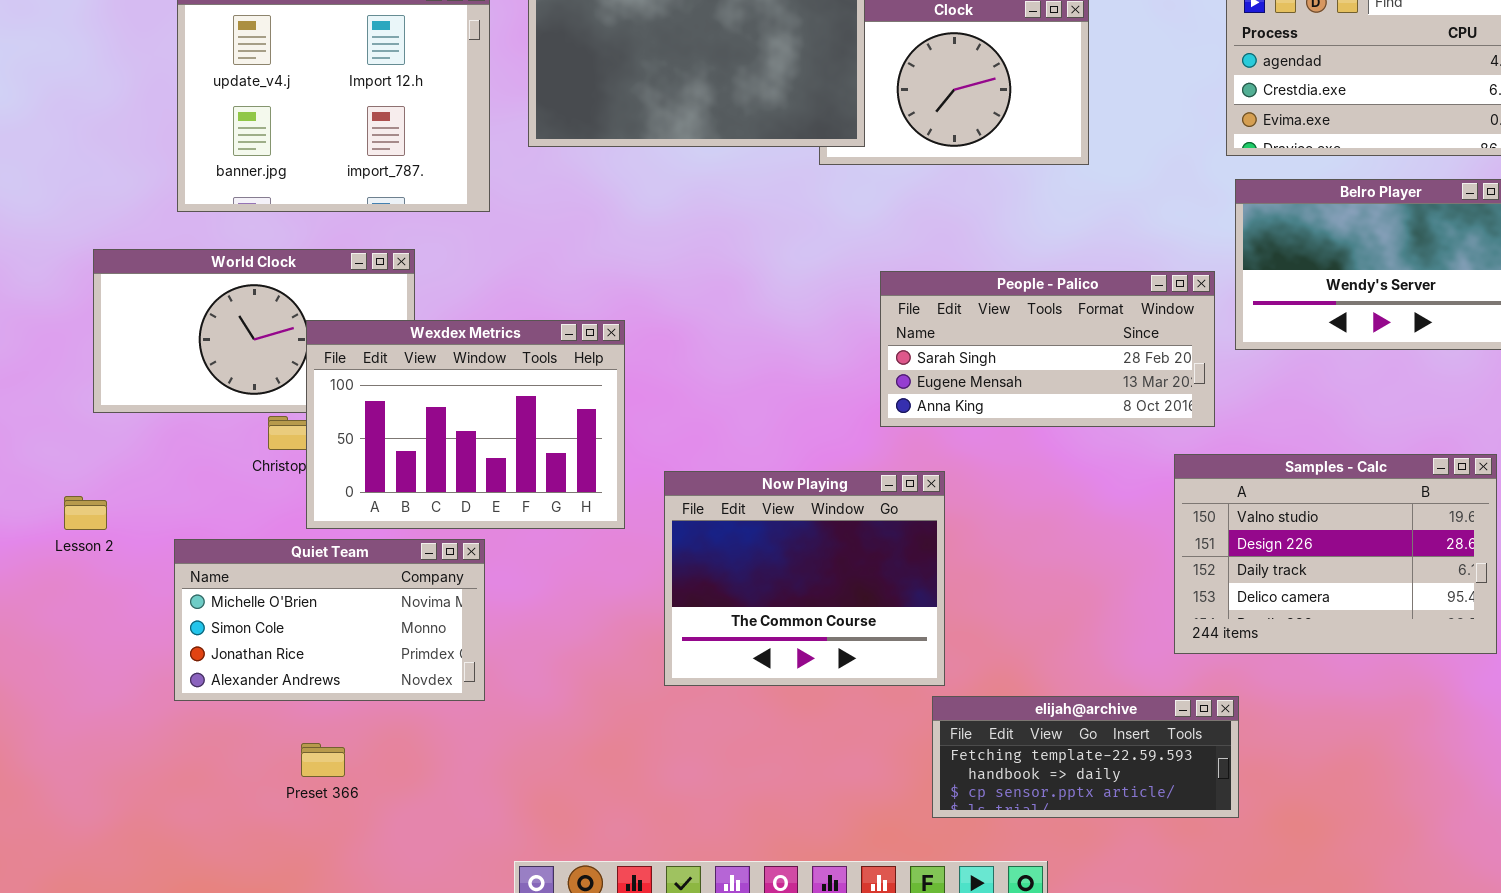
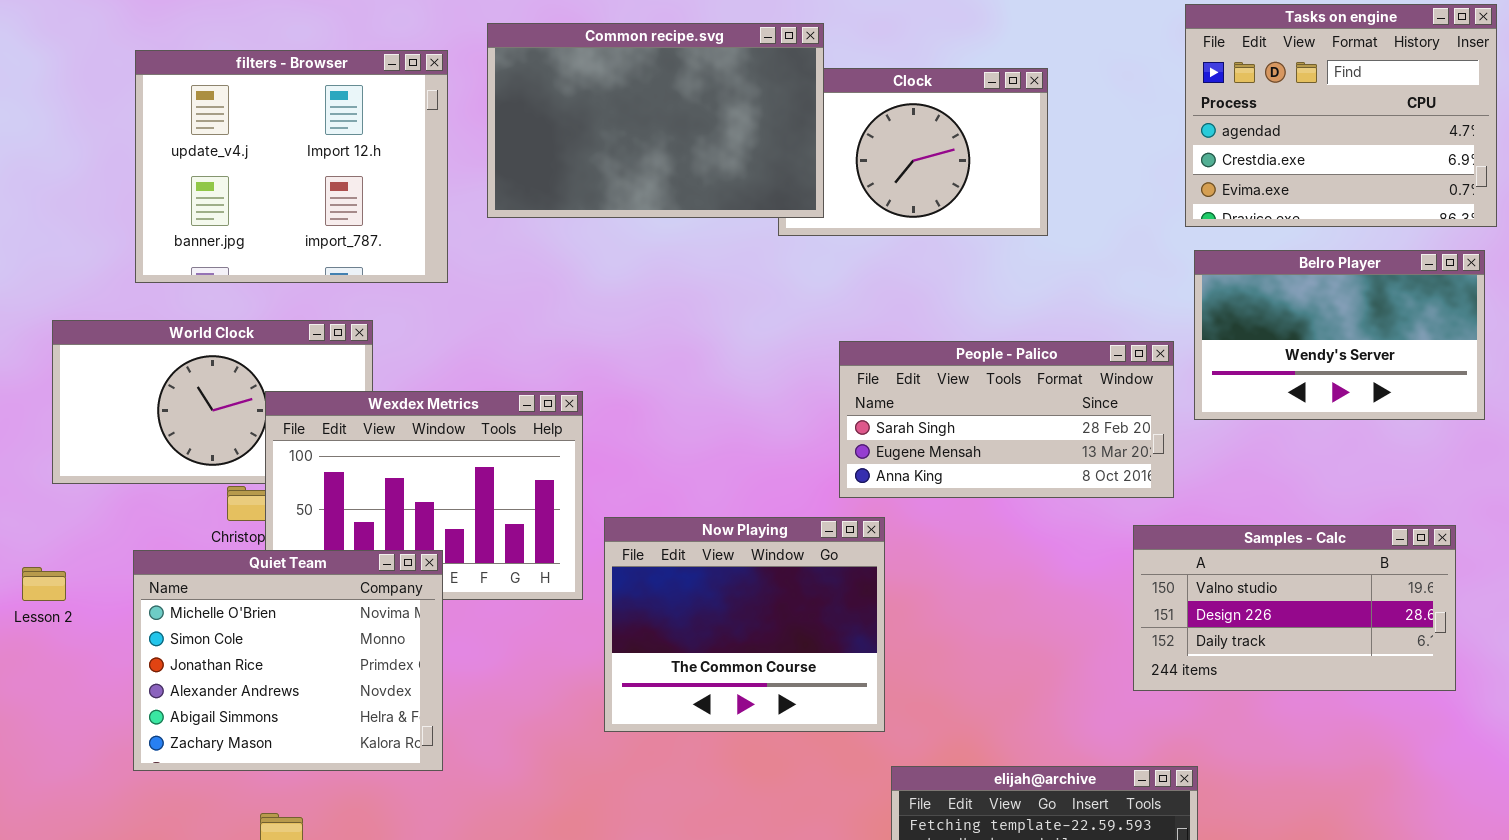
Samples - Calc: [1174,454,1497,654] -> [1133,525,1456,691], resized
Now Playing: [664,471,945,686] -> [604,517,885,732], moved
Quiet Team: [174,539,485,701] -> [133,550,443,771], resized

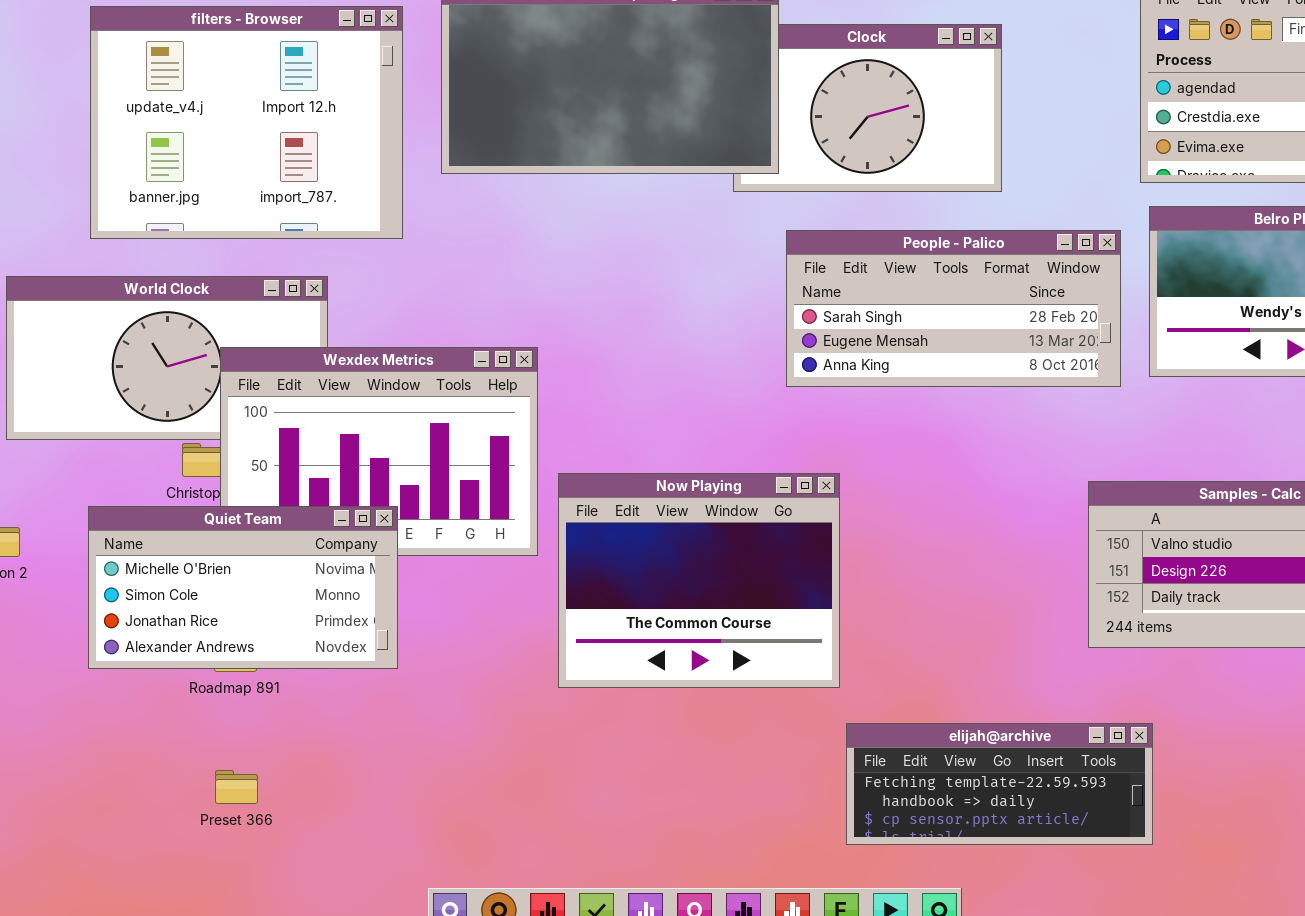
People - Palico: [839,341,1174,498] -> [786,230,1121,387], moved
Quiet Team: [133,550,443,771] -> [88,506,398,669], resized

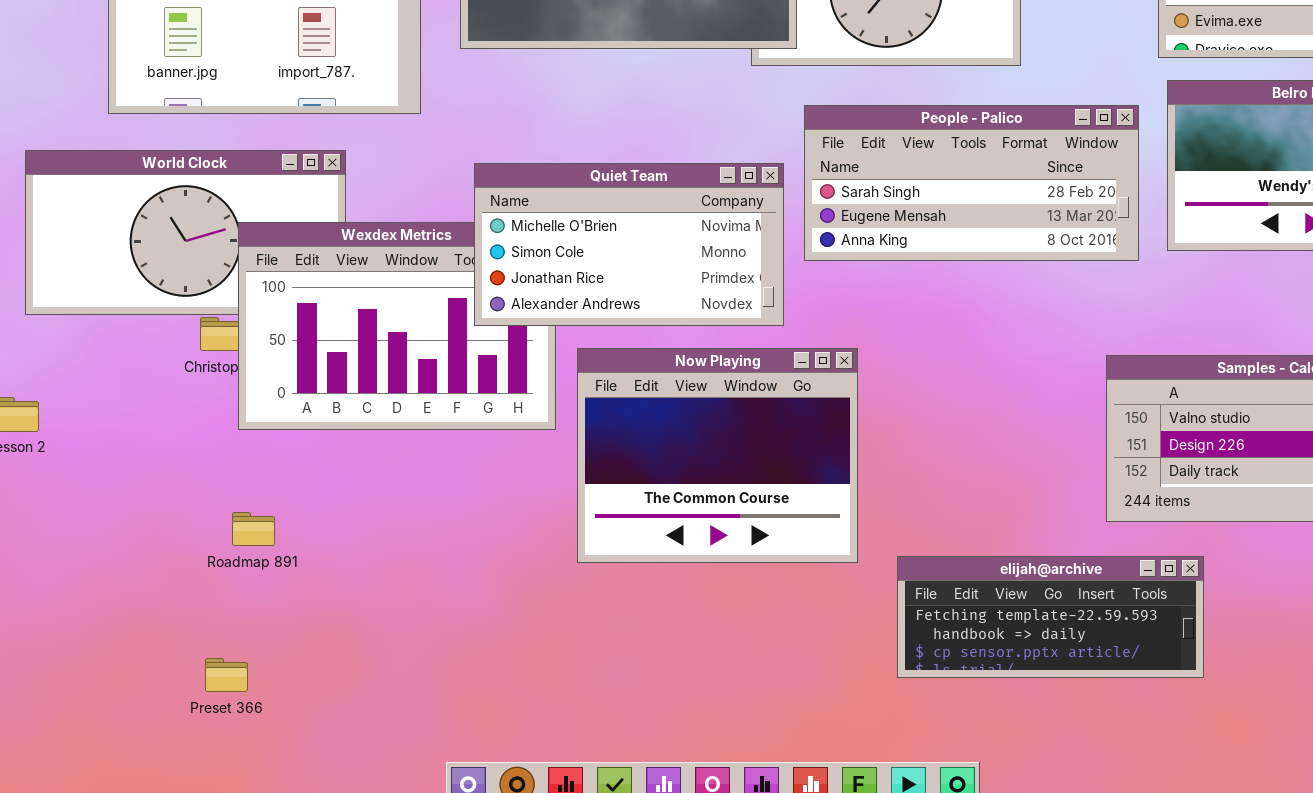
Quiet Team: [88,506,398,669] -> [474,163,784,326], moved
elijah@archive: [846,723,1153,845] -> [897,556,1204,678], moved
Preset 366: [215,770,258,804] -> [205,658,248,692], moved

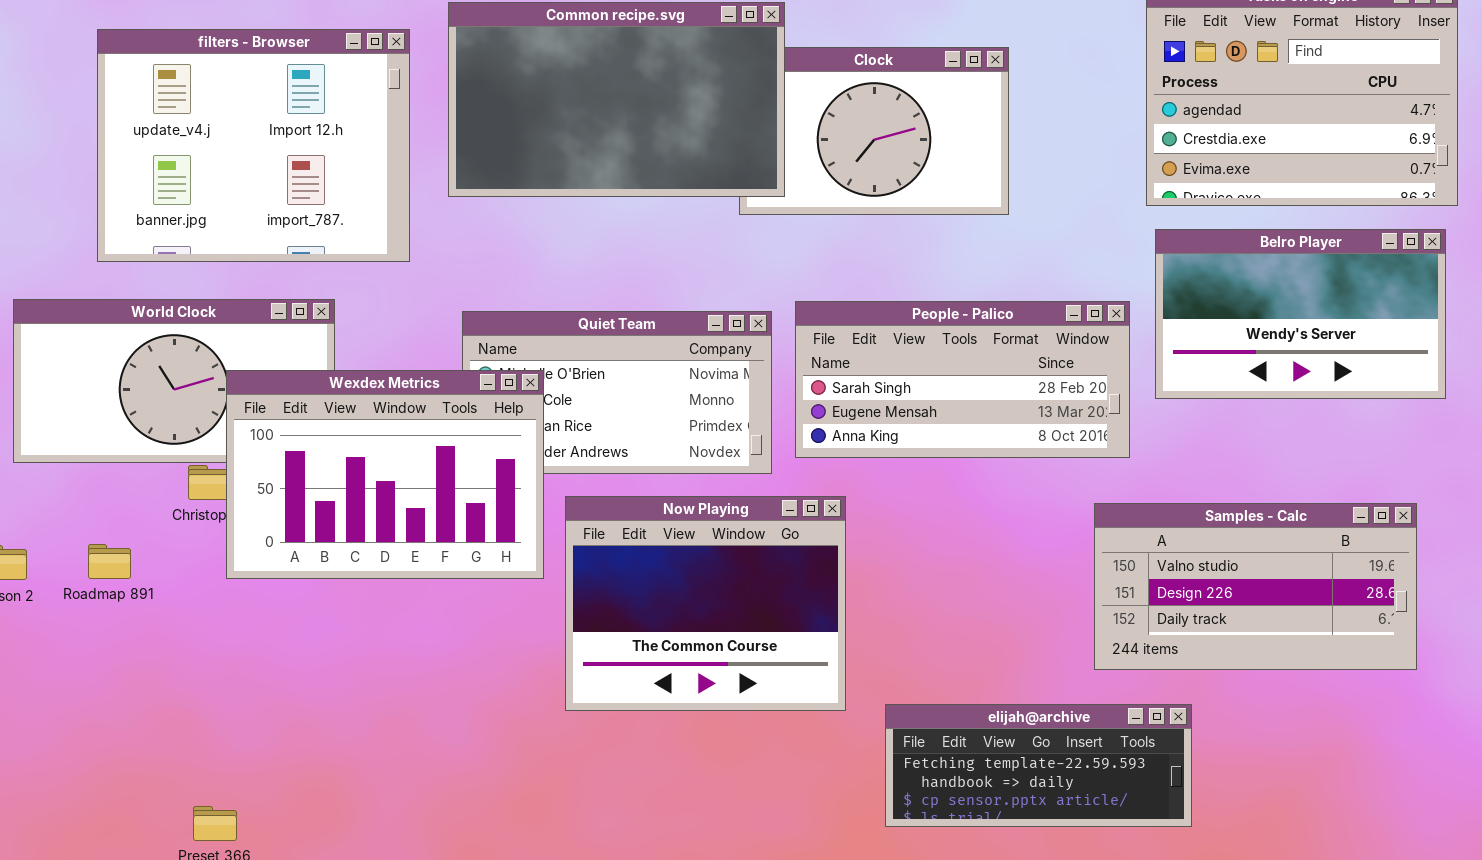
People - Palico: [804,105,1139,261] -> [795,301,1130,458], moved
Wexdex Metrics: [238,222,556,430] -> [226,370,544,579], raised
Roadmap 891: [232,512,275,546] -> [88,544,131,579], moved

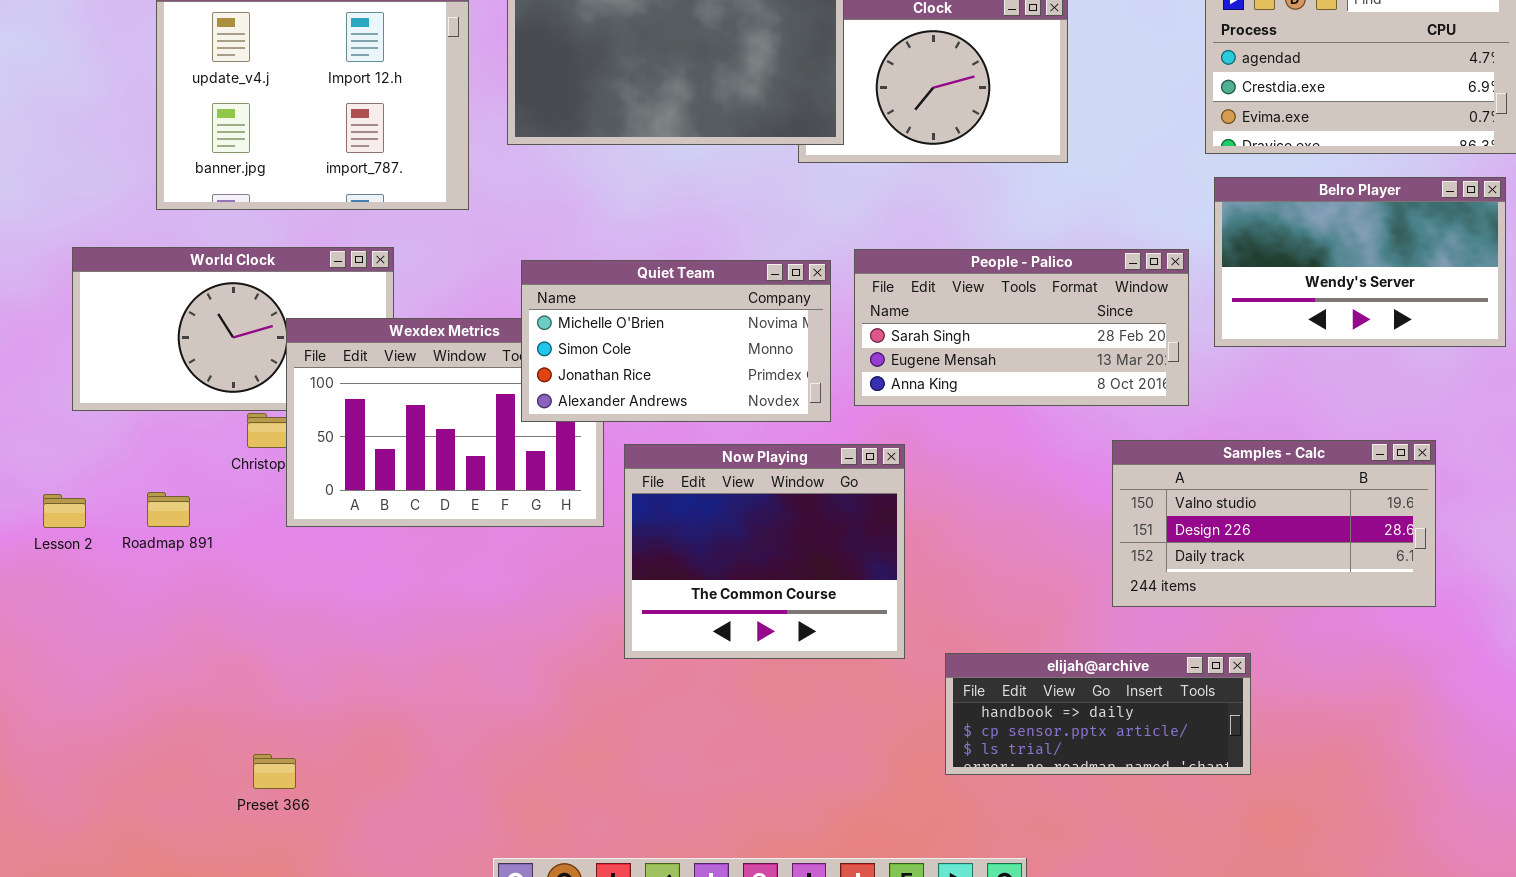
Quiet Team: [462,311,772,474] -> [521,260,831,422], raised
Samples - Calc: [1094,503,1417,670] -> [1112,440,1436,607], moved
elijah@archive: [885,704,1192,827] -> [945,653,1251,775], scrolled down 1 row

